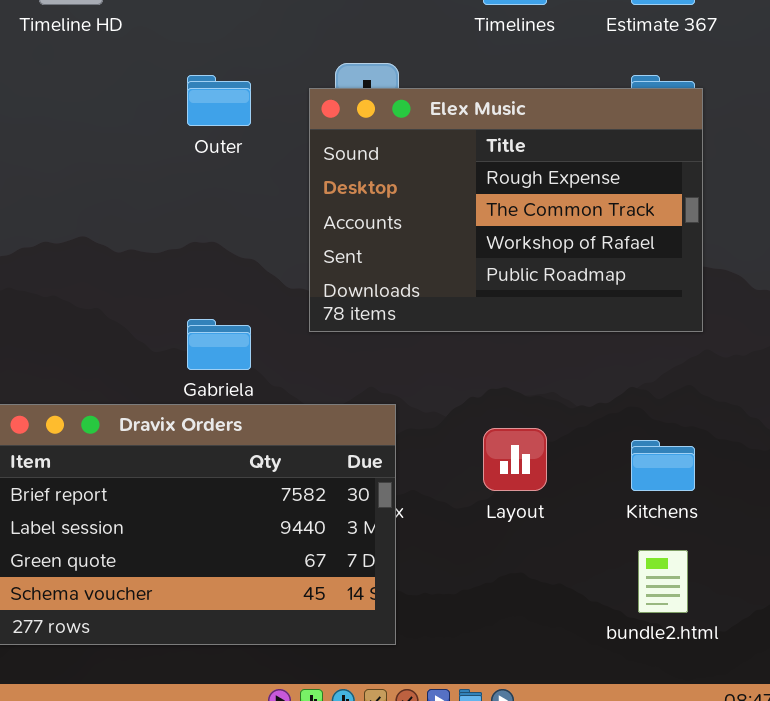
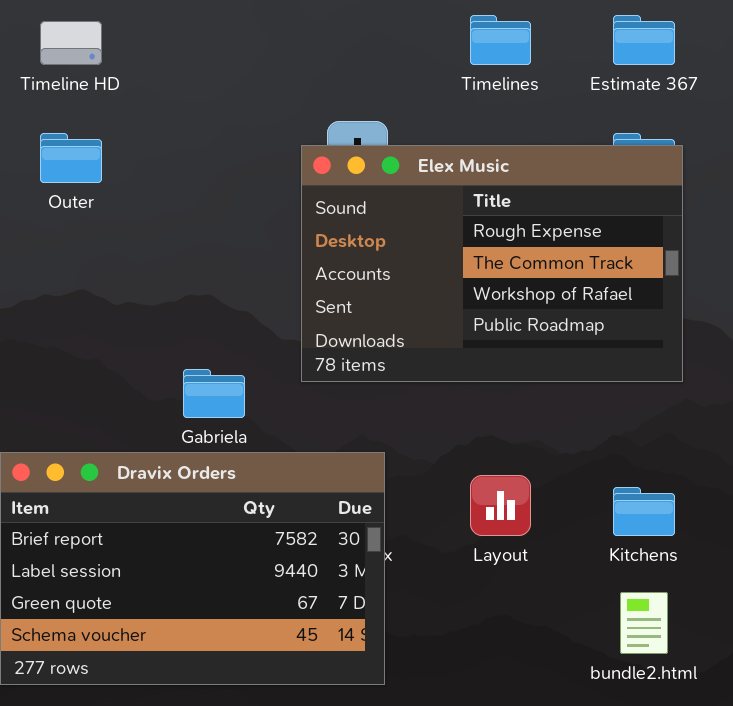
Outer: [187,75,251,126] -> [40,133,102,183], moved

